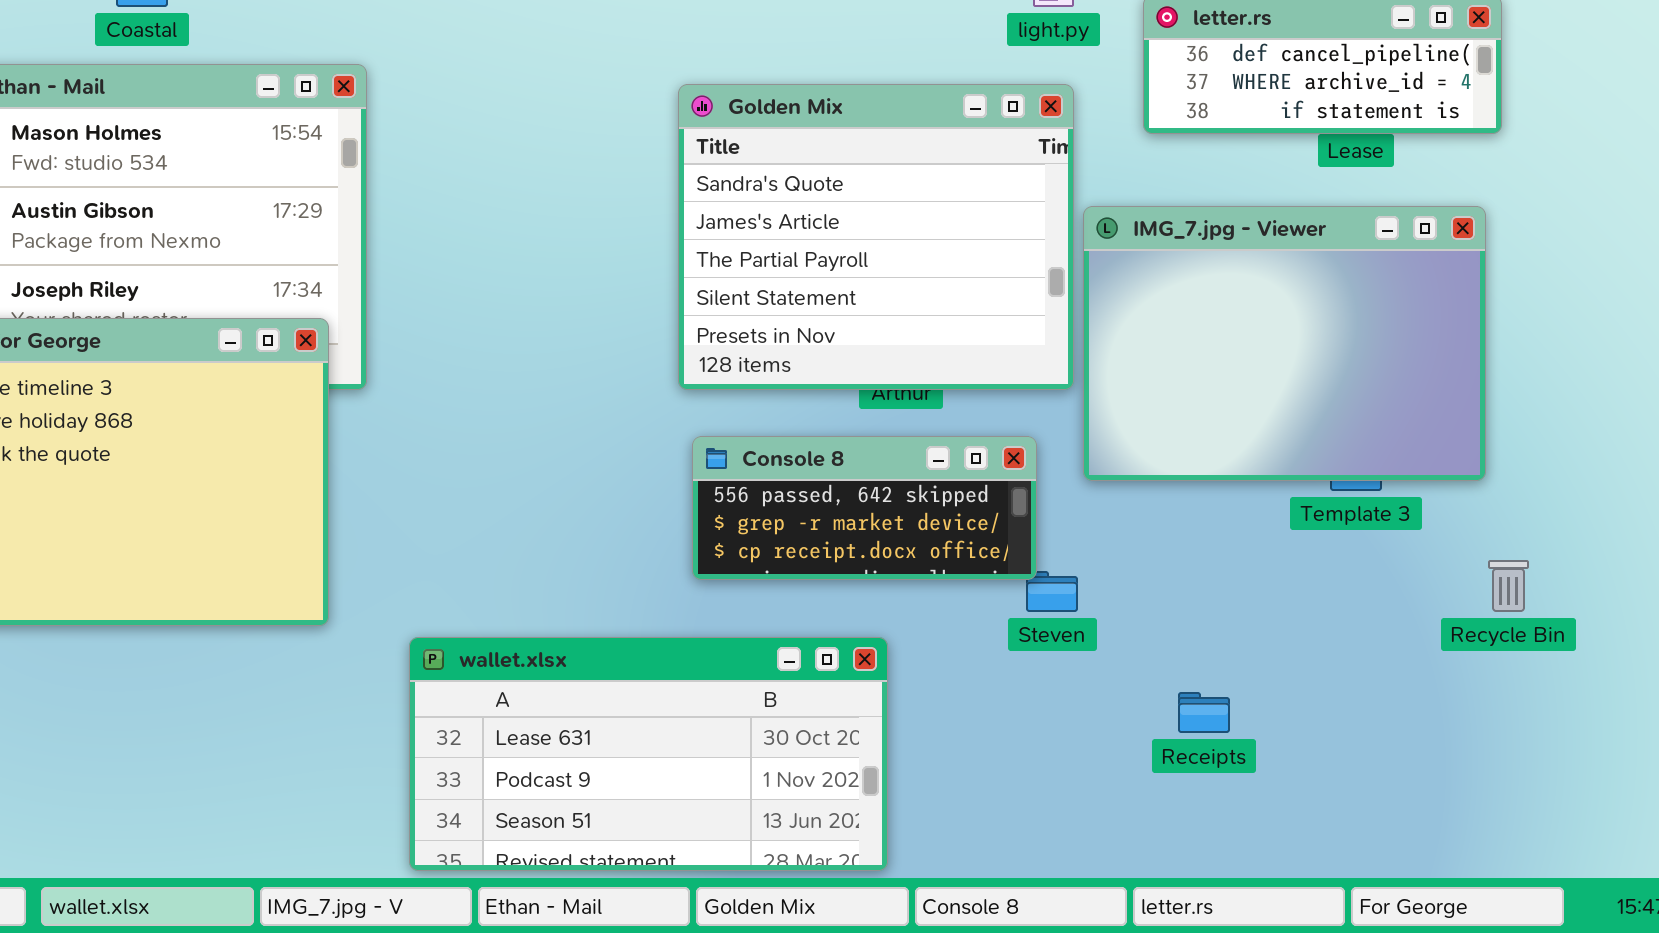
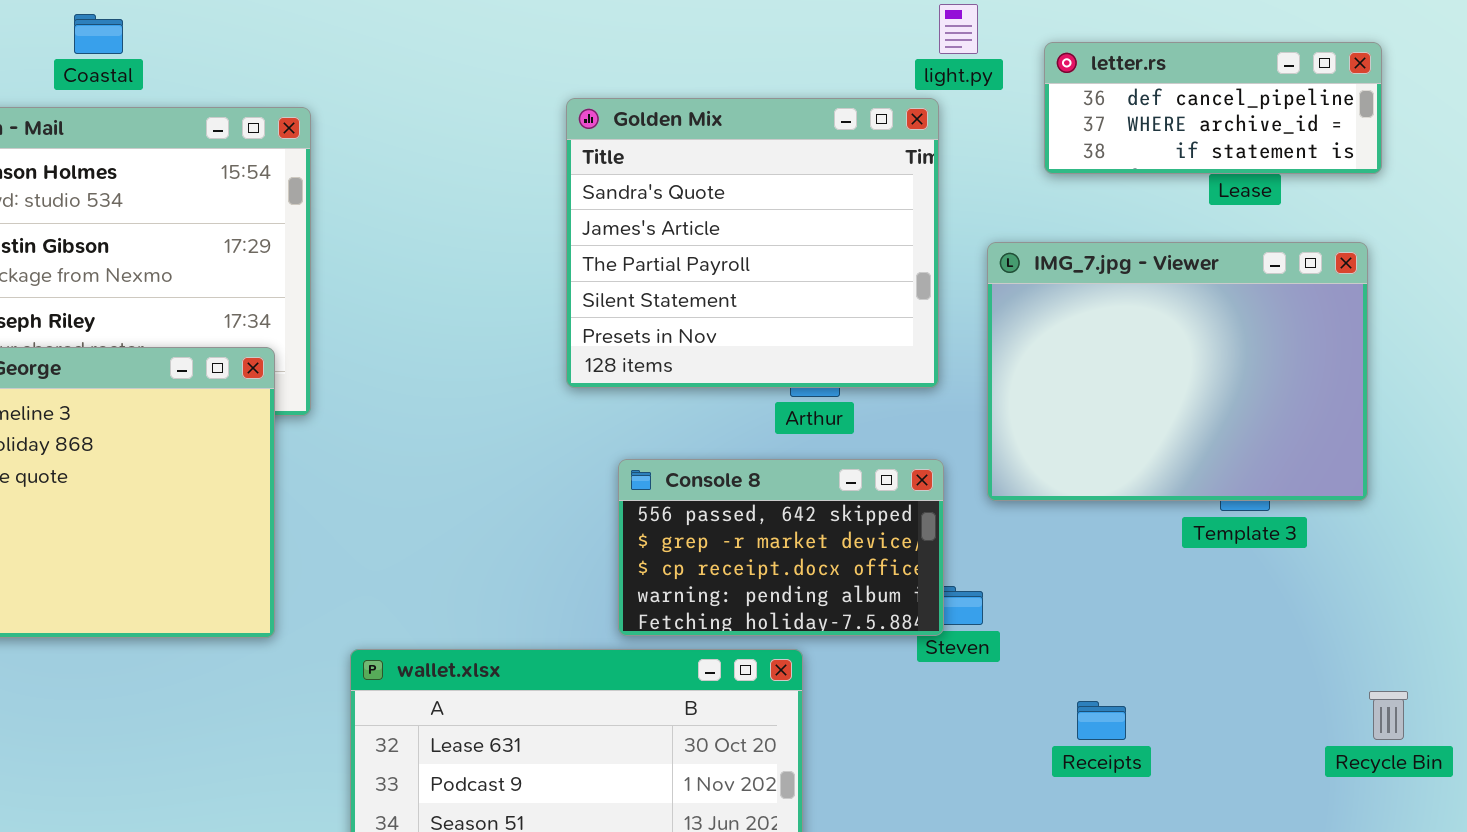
Golden Mix: [678,84,1074,390] -> [566,98,939,388], moved
Console 8: [692,436,1037,580] -> [618,459,944,636], resized
Recycle Bin: [1488,560,1529,612] -> [1369,691,1408,740], moved

